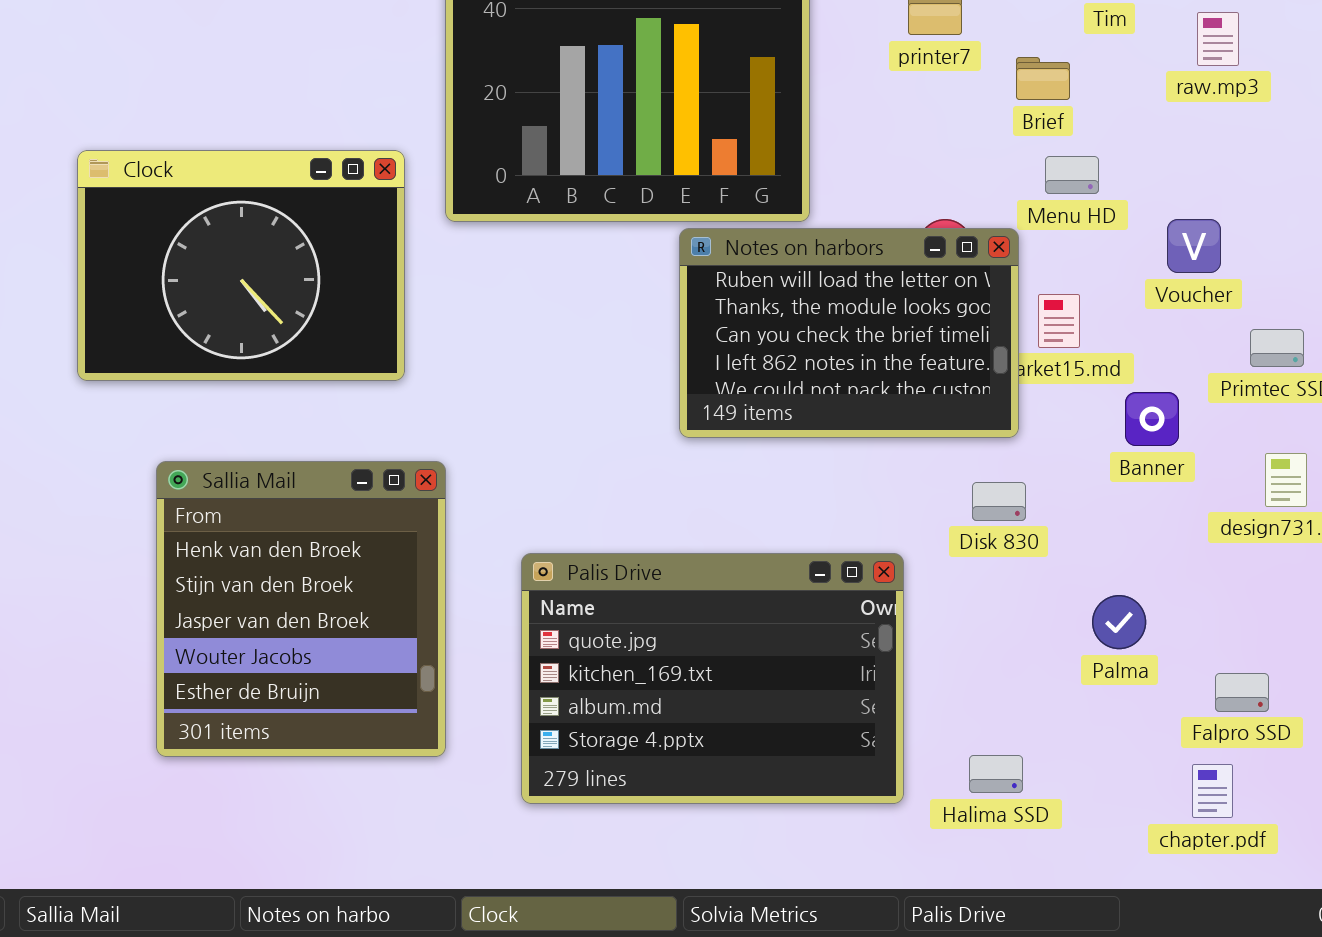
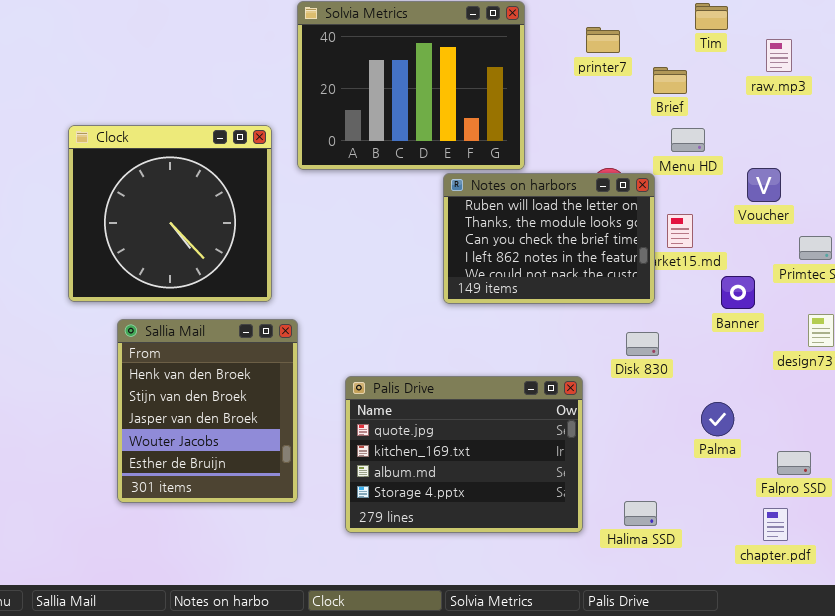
Clock: [77,150,405,381] -> [68,125,272,302], resized

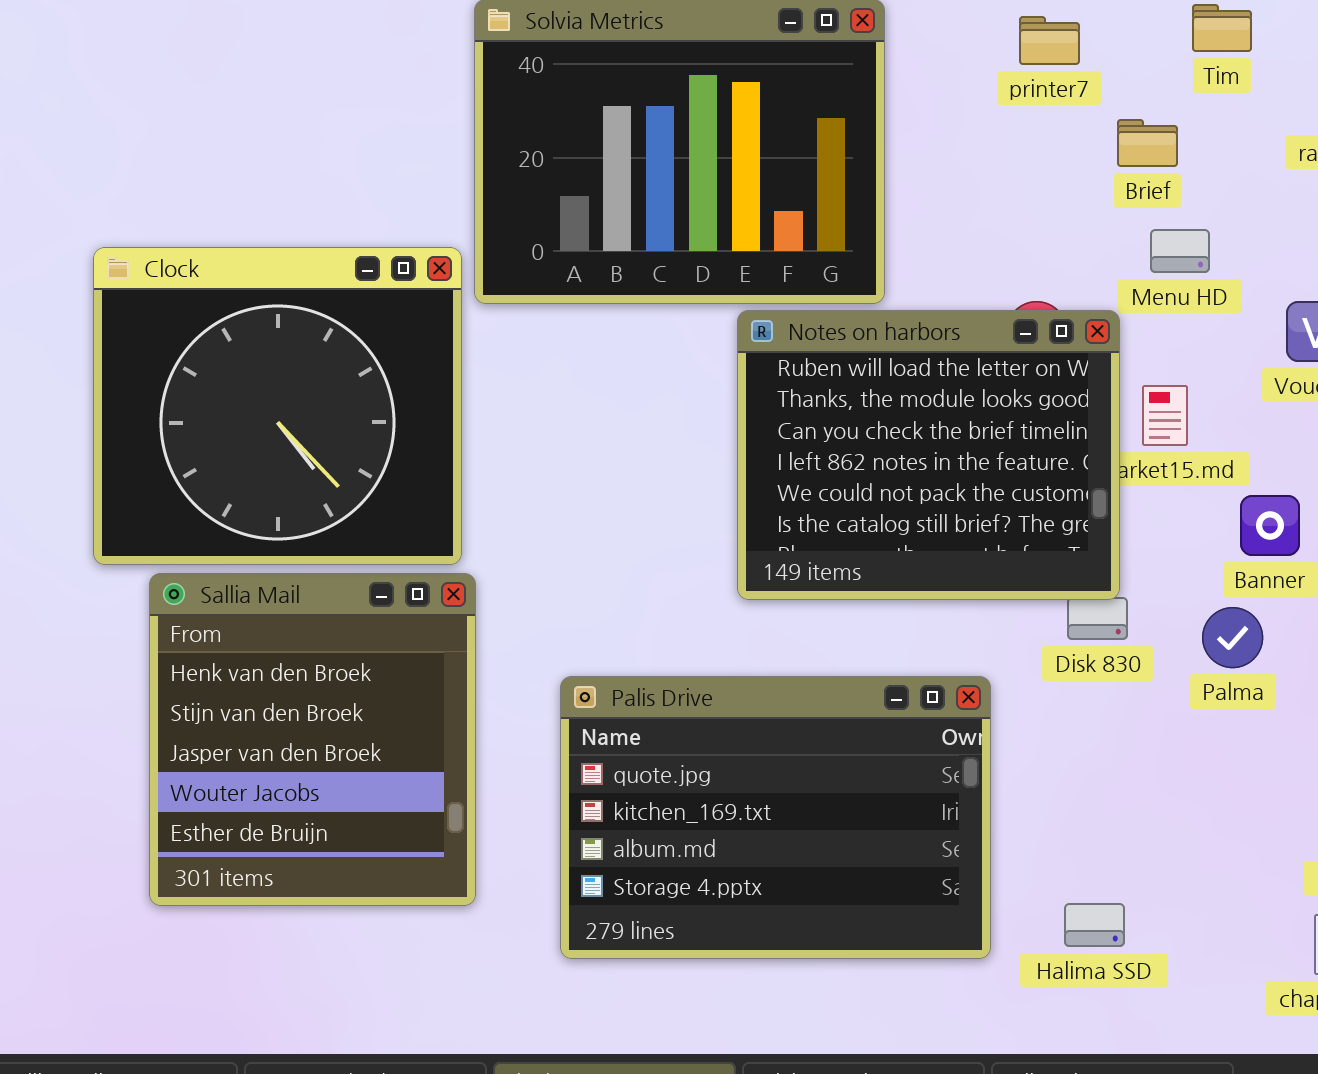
printer7: [586,27,620,53] -> [1019,16,1080,65], moved
Clock: [68,125,272,302] -> [93,247,462,565], moved
Notes on harbors: [443,173,655,304] -> [737,310,1120,600], resized
Palma: [701,402,734,436] -> [1202,607,1263,668], moved

